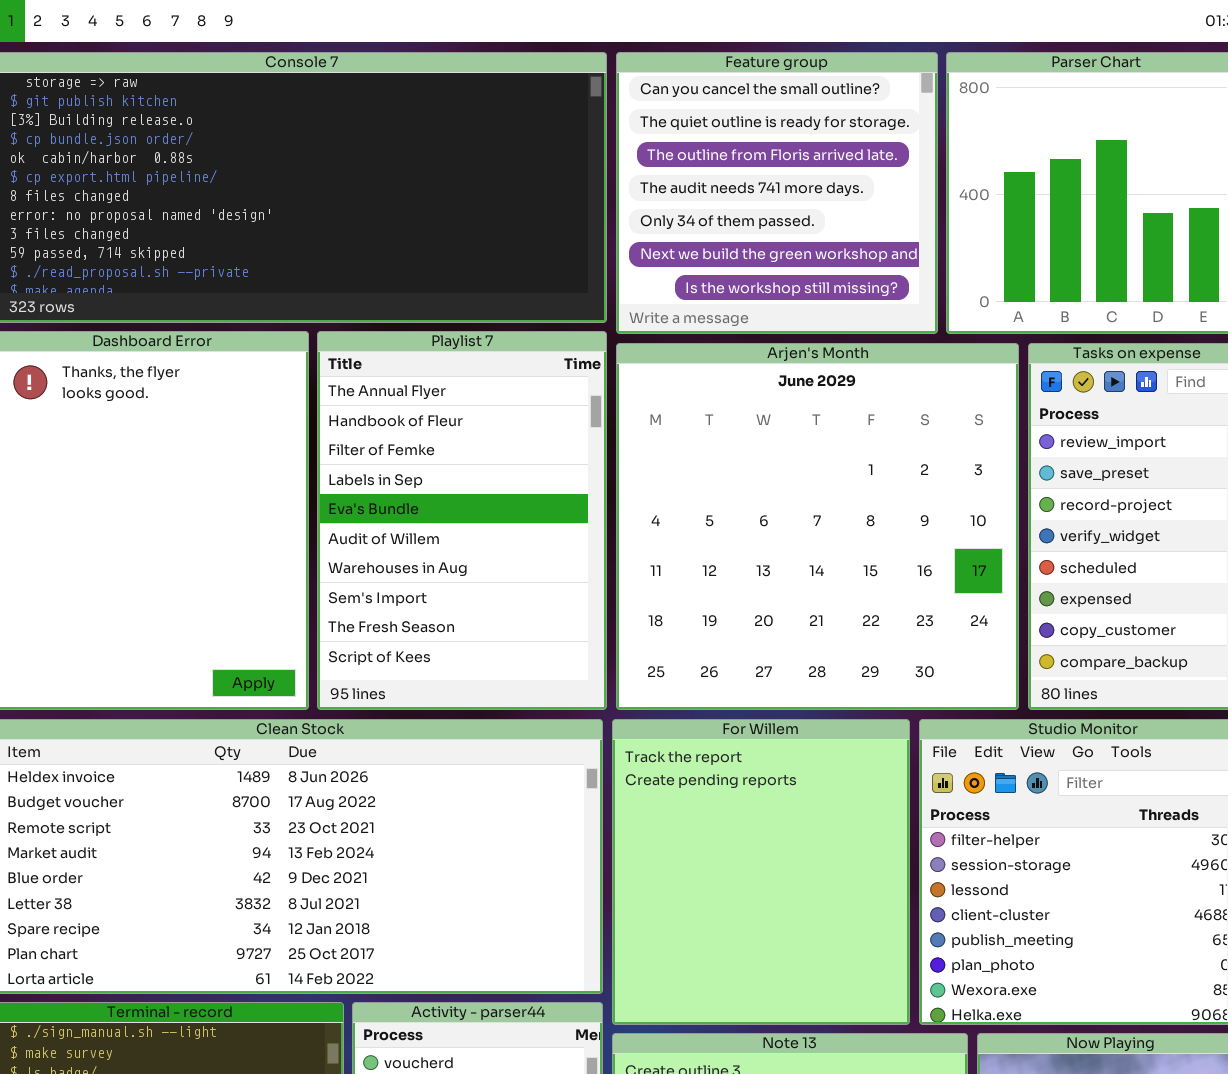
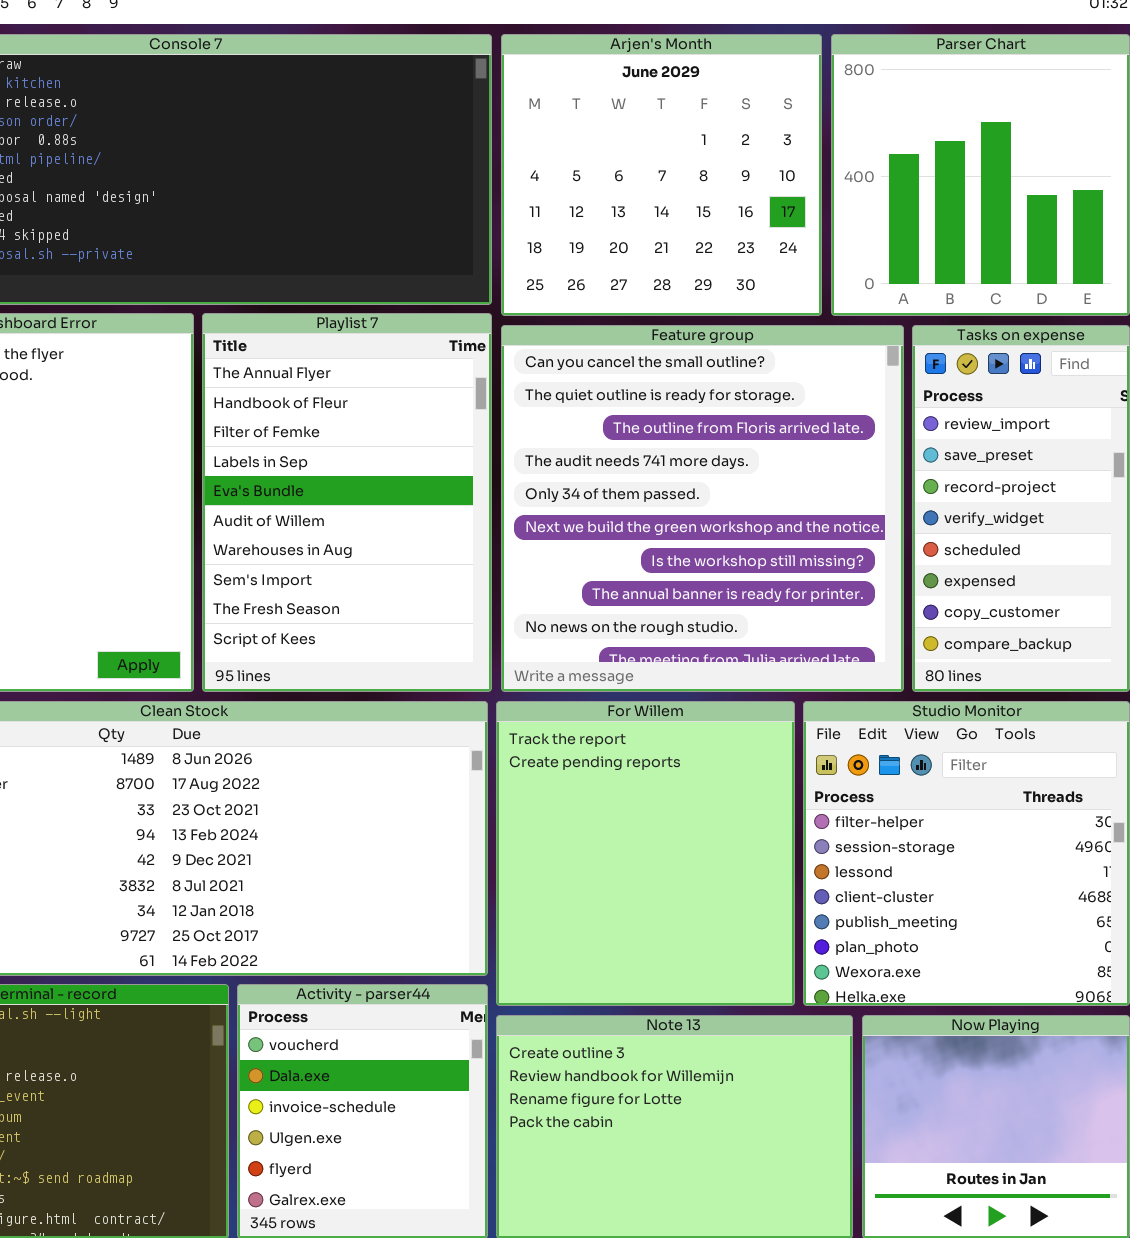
Feature group: [616,52,938,334] -> [501,325,904,692], moved, resized
Arjen's Month: [616,343,1019,710] -> [501,34,822,316], moved, resized

